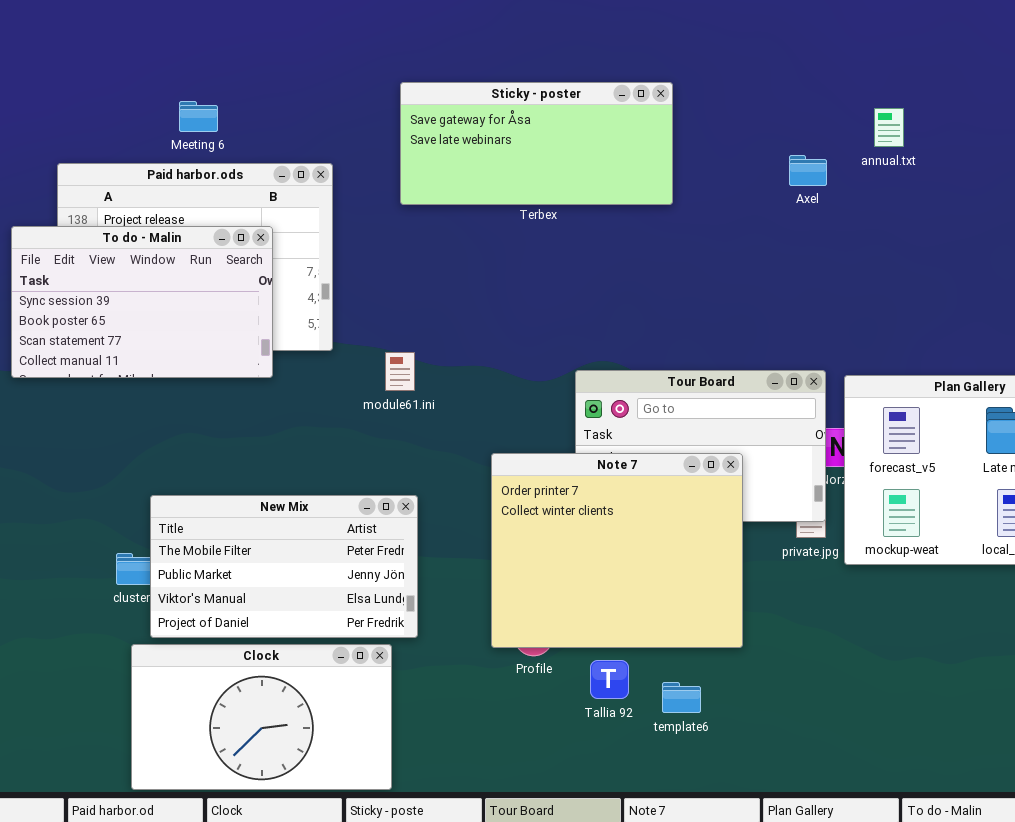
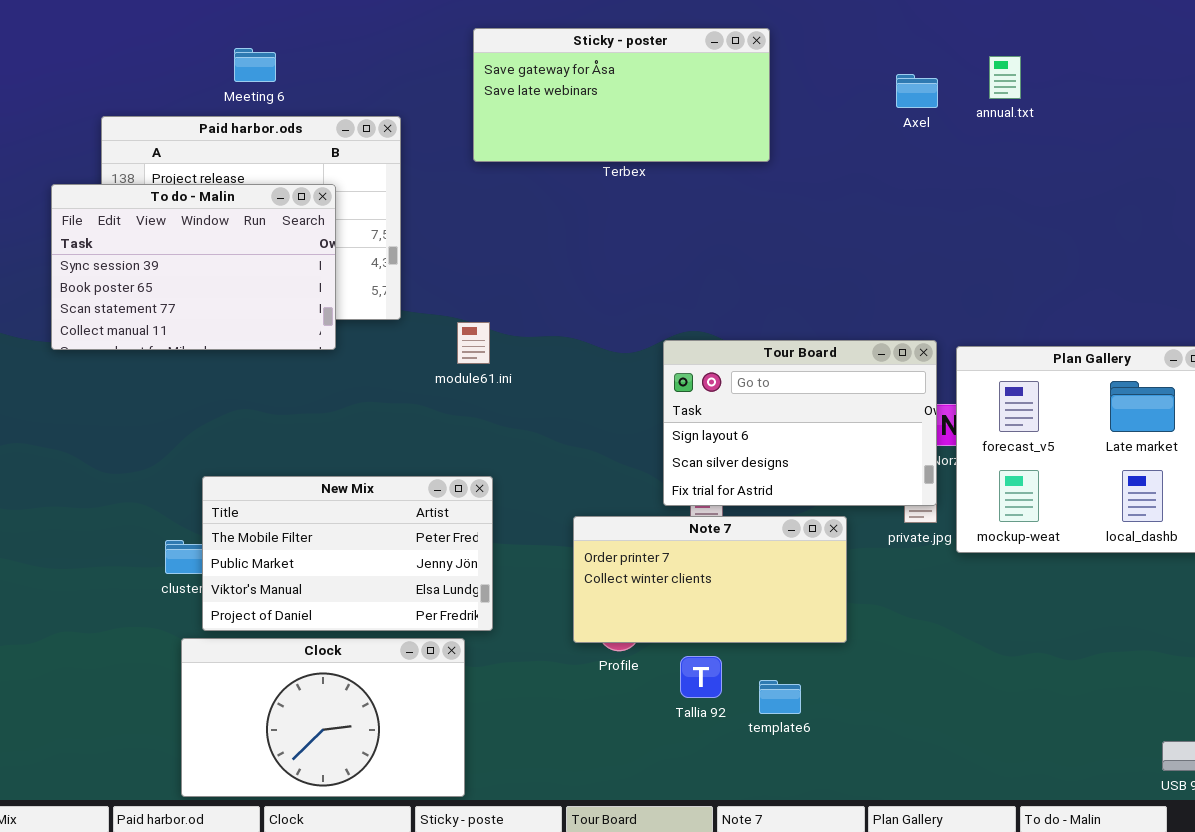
Axel: [789,155,827,186] -> [896,74,938,108], moved
Note 7: [491,453,743,648] -> [573,516,847,643], resized

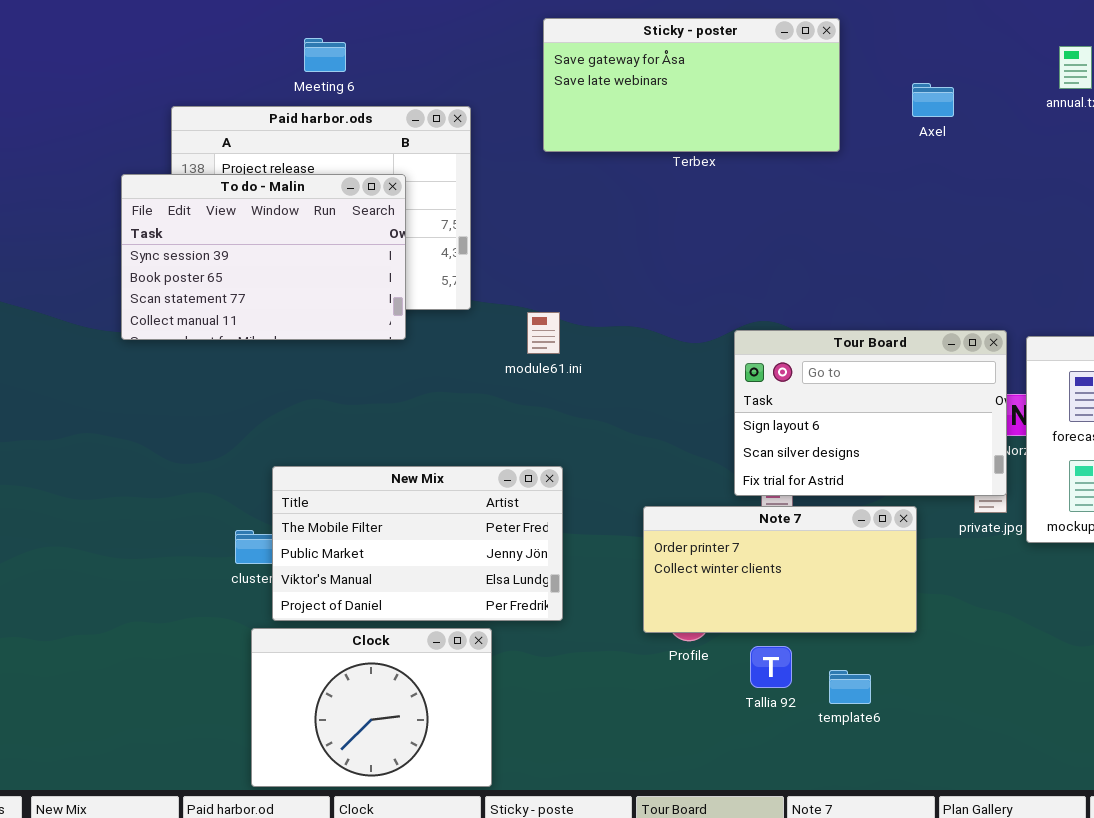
Axel: [896,74,938,108] -> [912,83,954,117], moved
Clock: [181,638,465,797] -> [251,628,492,787], resized

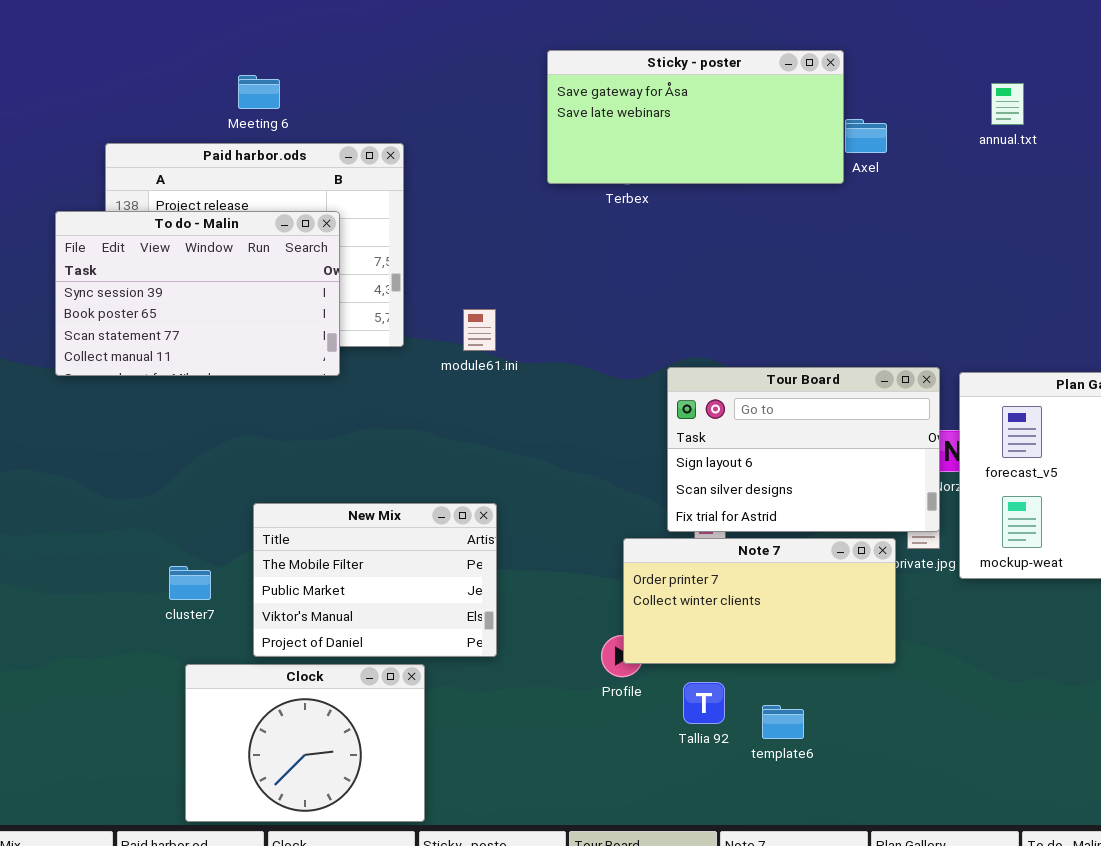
Sticky - poster: [543,18,840,152] -> [547,50,844,184], moved
module61.ini: [527,312,560,354] -> [463,309,496,351], moved
New Mix: [272,466,563,621] -> [253,503,497,657], resized
Note 7: [643,506,917,633] -> [623,538,896,664], moved

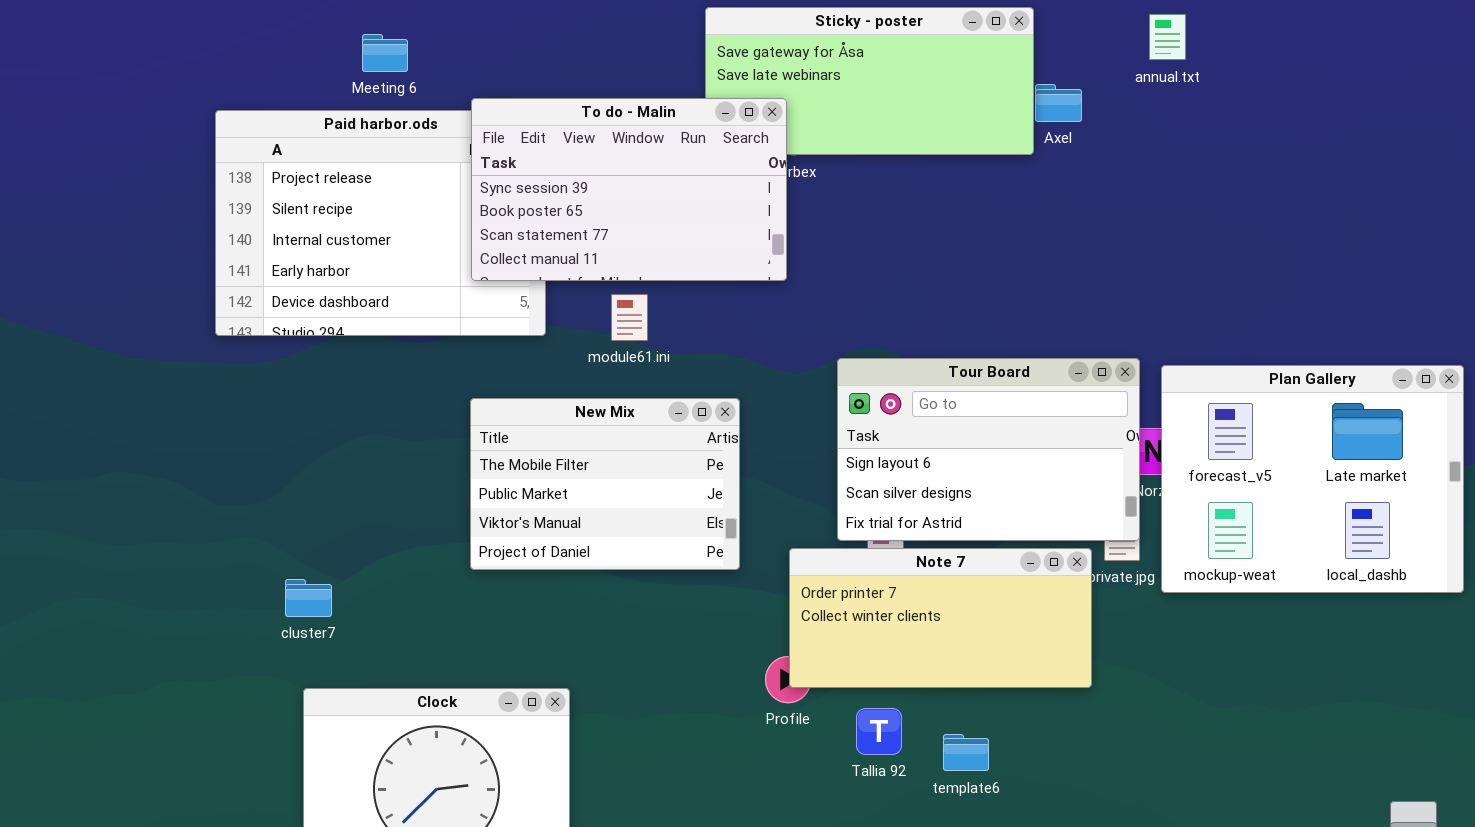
annual.txt: [991,83,1024,125] -> [1149,14,1186,60], moved
To do - Malin: [55,211,340,376] -> [471,98,787,281], moved
New Mix: [253,503,497,657] -> [470,398,740,570], moved

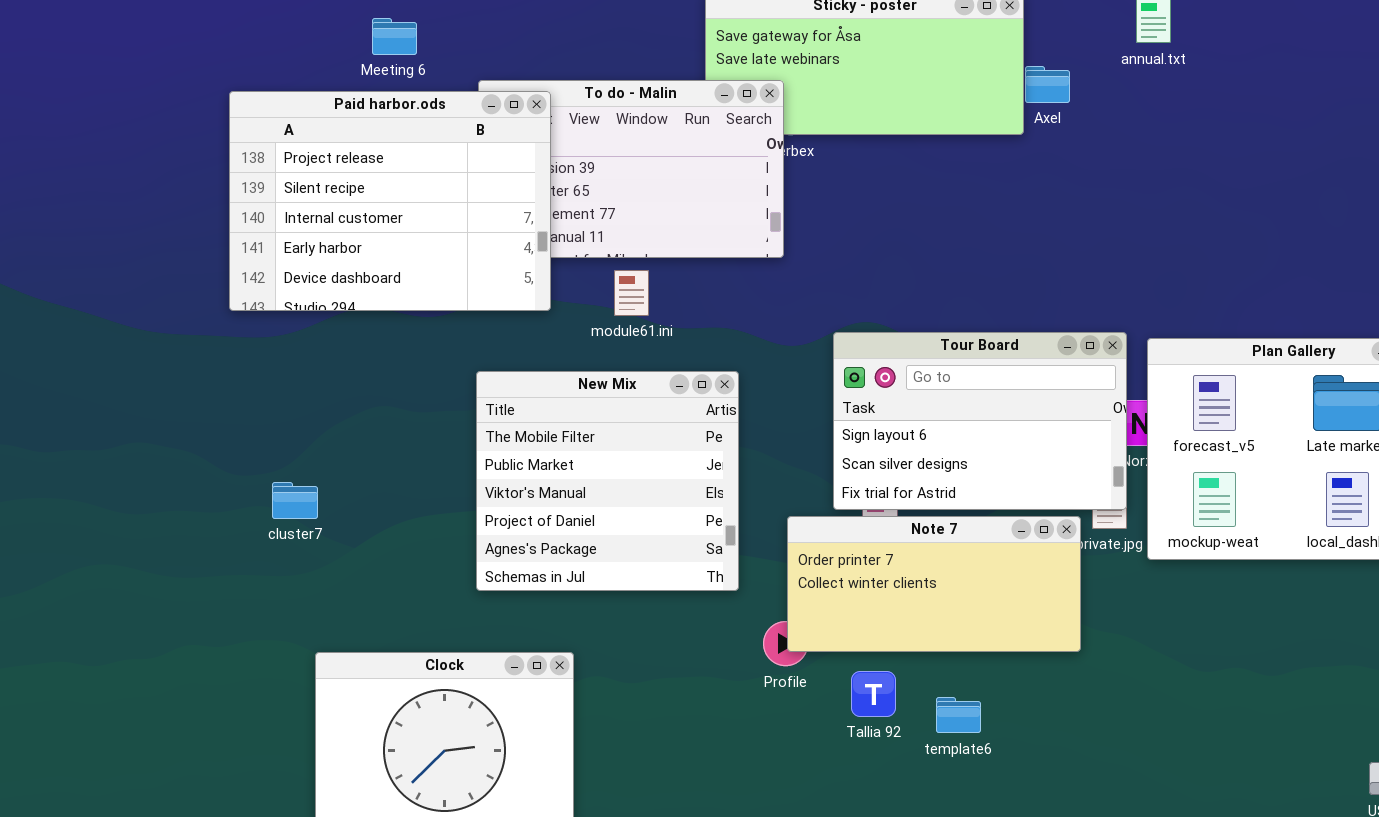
Paid harbor.ods: [215,110,546,336] -> [229,91,551,311], raised
New Mix: [470,398,740,570] -> [476,371,739,591], resized
cluster7: [285,579,332,617] -> [272,482,318,519], moved

